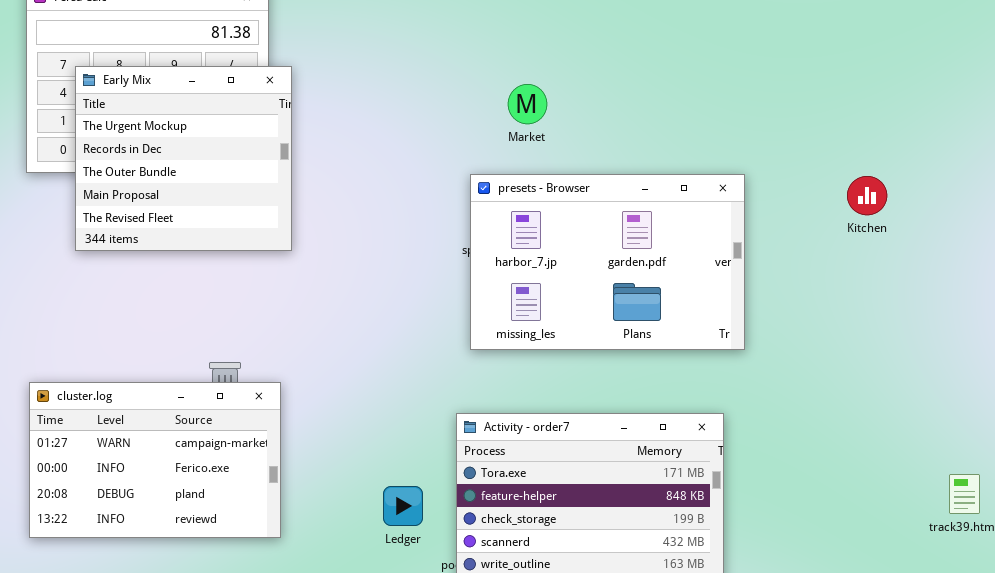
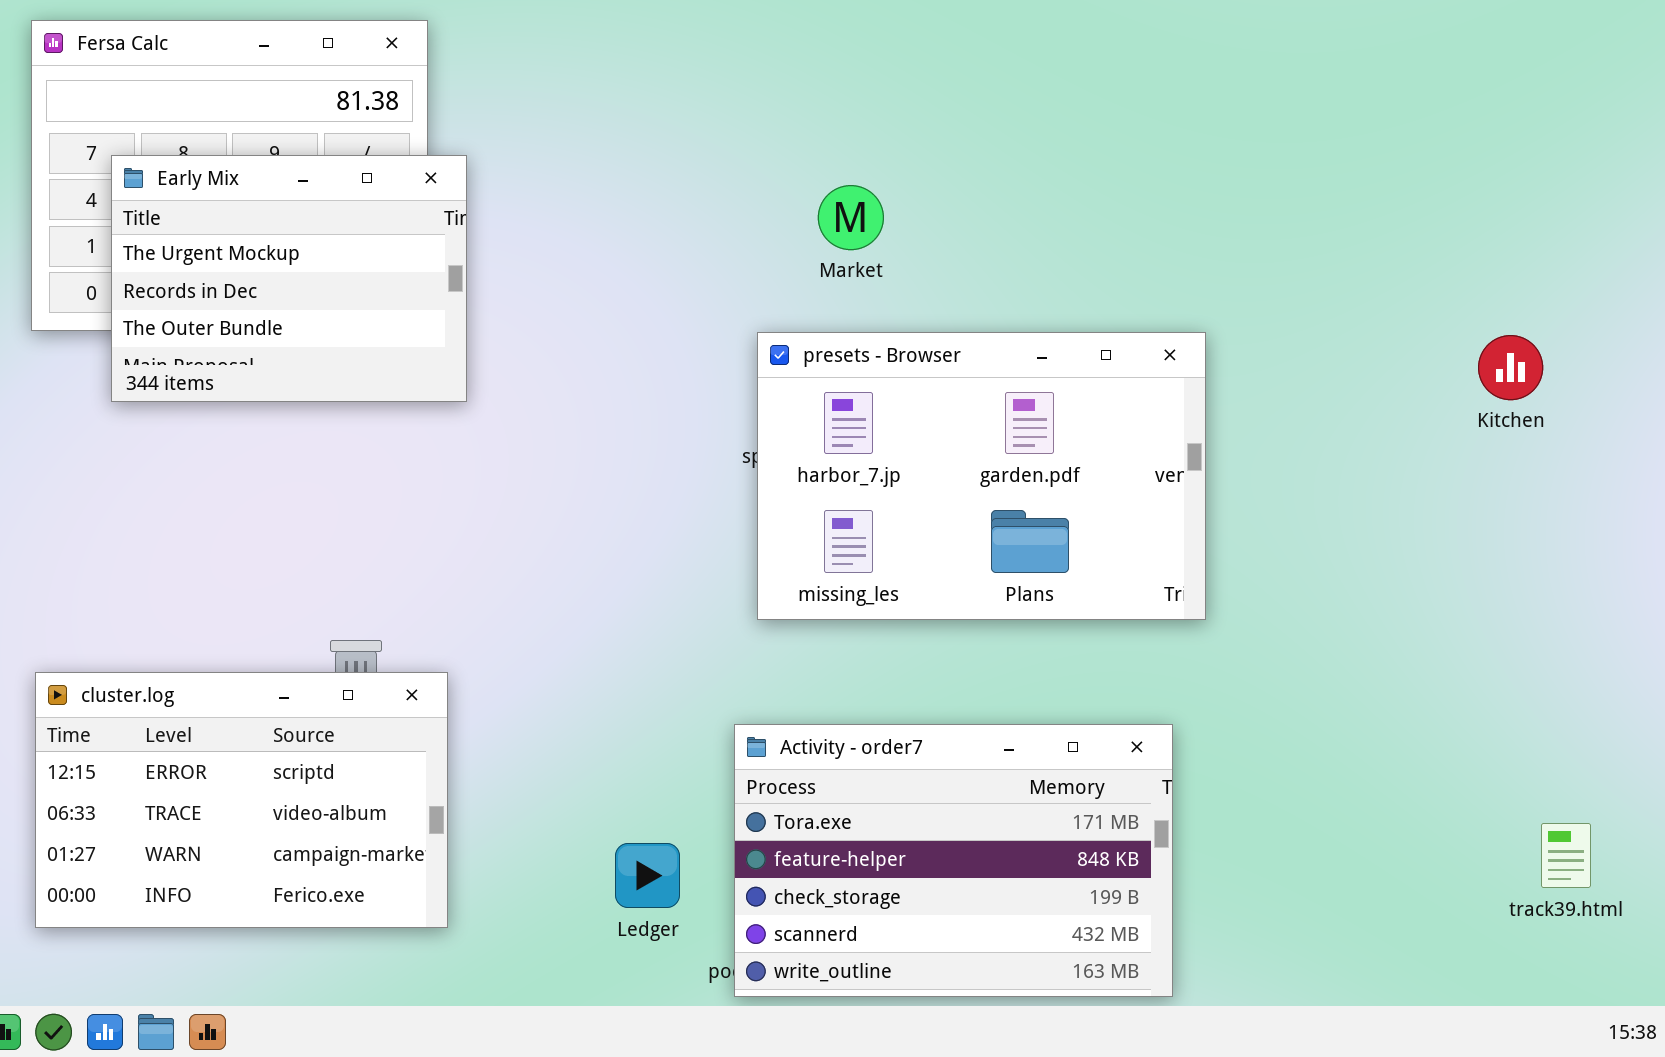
Early Mix: [75,66,292,251] -> [111,155,467,402], resized
Kitchen: [847,176,887,215] -> [1478,335,1543,400], moved
cluster.log: [29,382,281,538] -> [35,672,448,928], scrolled up 2 rows

